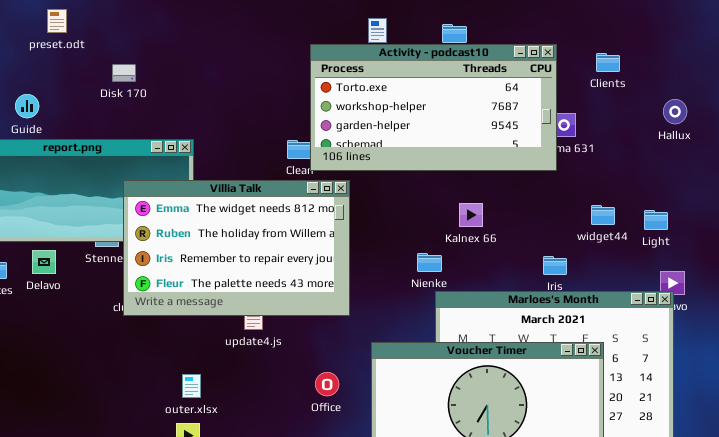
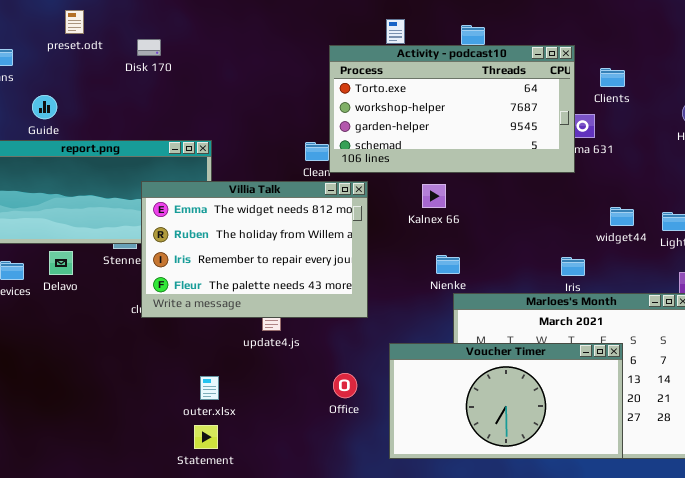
Clients: [596,53,620,72] -> [600,68,625,87], moved
Disk 170: [112,64,136,82] -> [137,39,161,56], moved
Kalnex 66: [459,203,483,227] -> [422,184,446,208], moved

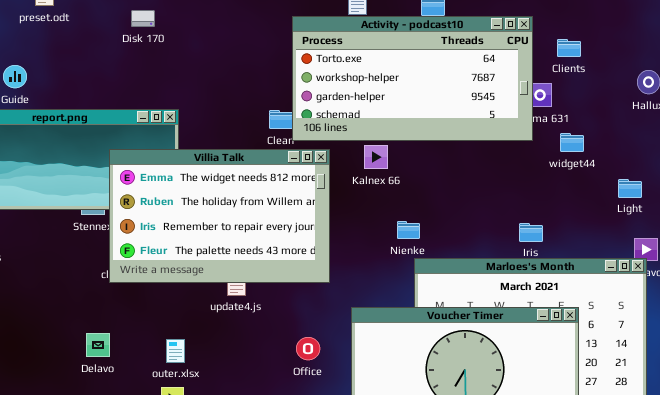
Disk 170: [137,39,161,56] -> [131,10,155,27], moved
Kalnex 66: [422,184,446,208] -> [364,145,388,169], moved
widget44: [610,207,634,226] -> [560,133,584,152], moved
Delavo: [49,251,73,275] -> [86,333,110,357], moved

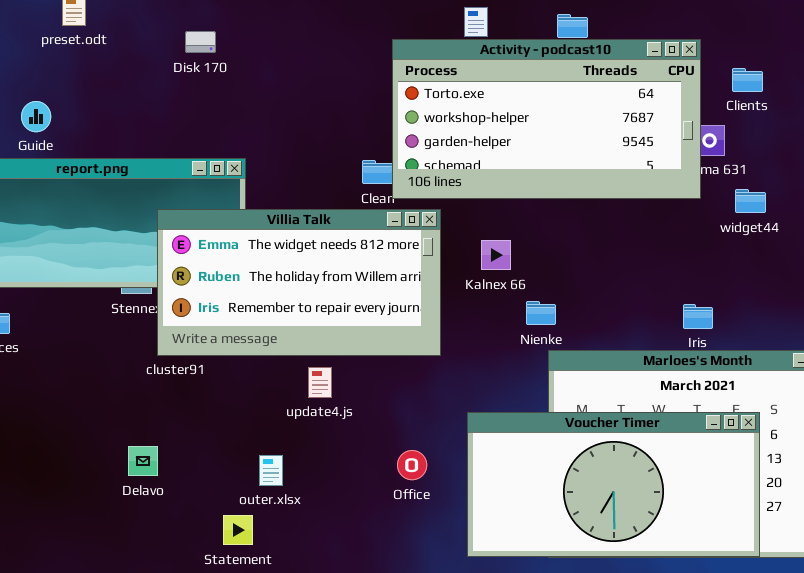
Kalnex 66: [364,145,388,169] -> [481,240,511,270], moved
Villia Talk: [109,149,330,283] -> [157,209,441,356], resized
outer.xlsx: [166,339,185,363] -> [259,455,283,486], moved

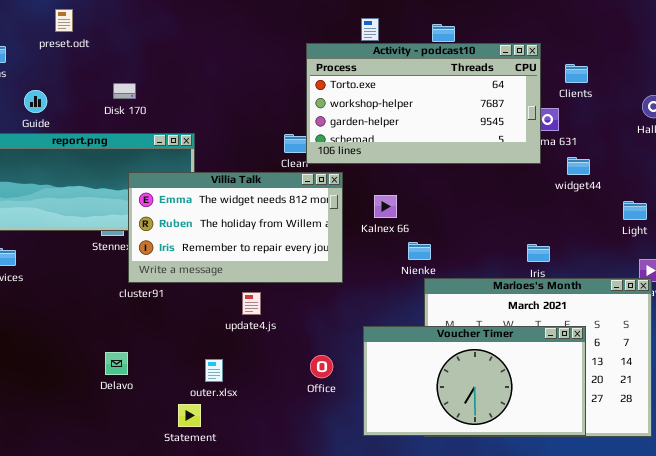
Disk 170: [185,31,216,53] -> [113,83,136,99], moved

